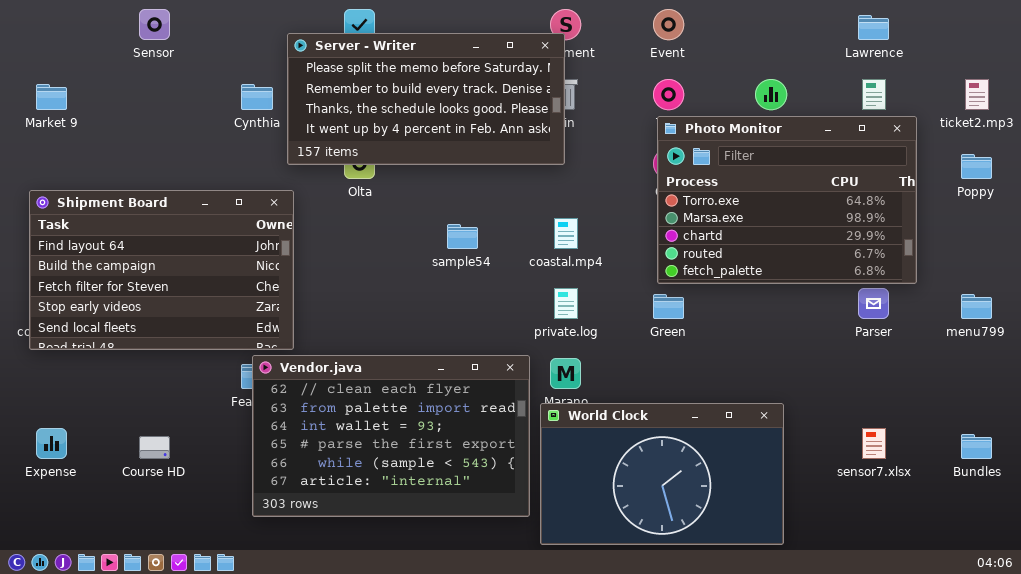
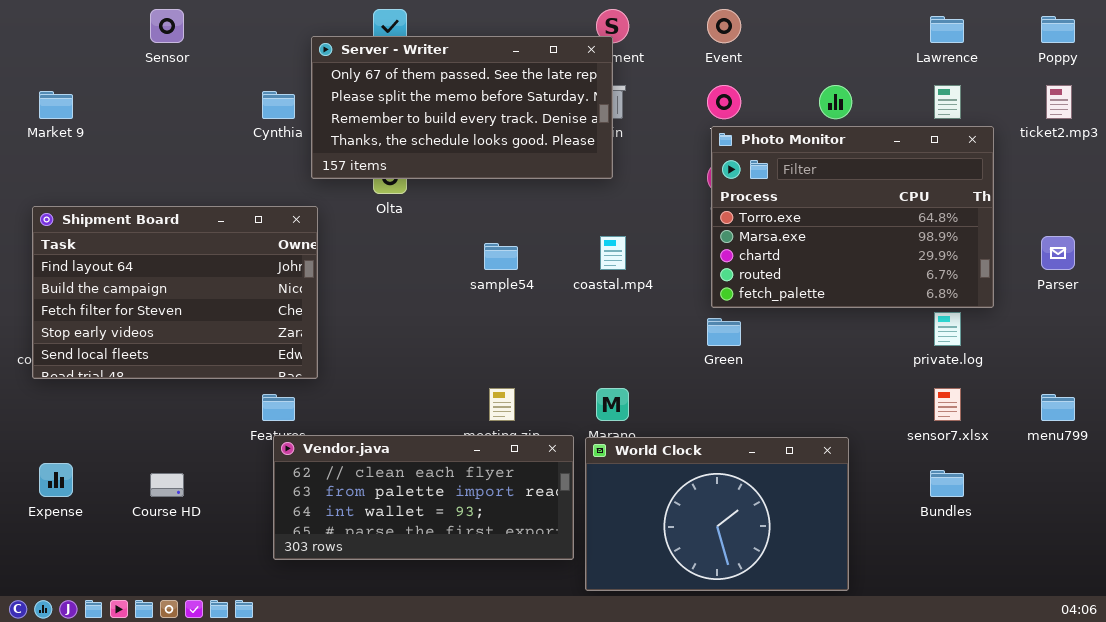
Server - Writer: [287,33,565,165] -> [311,36,613,179], scrolled up 1 row
Poppy: [961,154,992,179] -> [1041,16,1075,43], moved
private.log: [554,288,578,319] -> [934,312,961,346], moved
Parser: [858,288,889,319] -> [1041,236,1075,270], moved
menu799: [961,294,992,319] -> [1041,394,1075,421], moved
Vendor.java: [252,355,530,517] -> [273,435,574,560], resized
sensor7.xlsx: [862,428,886,459] -> [934,388,961,421], moved
Bundles: [961,434,992,459] -> [930,470,964,497], moved

